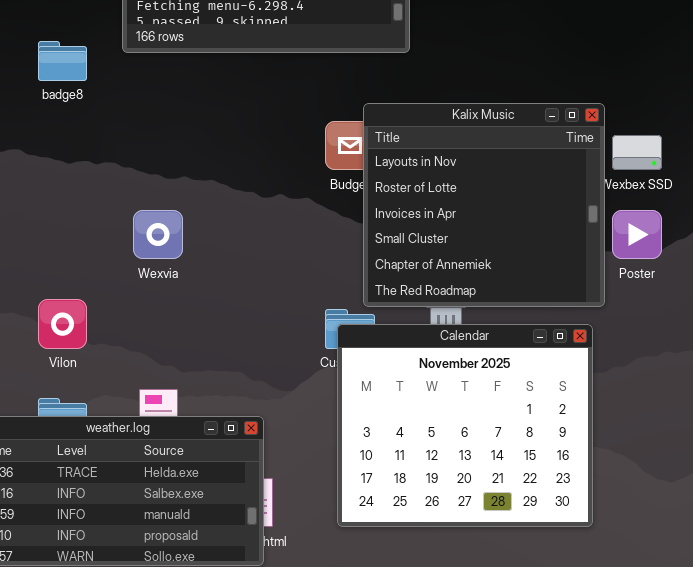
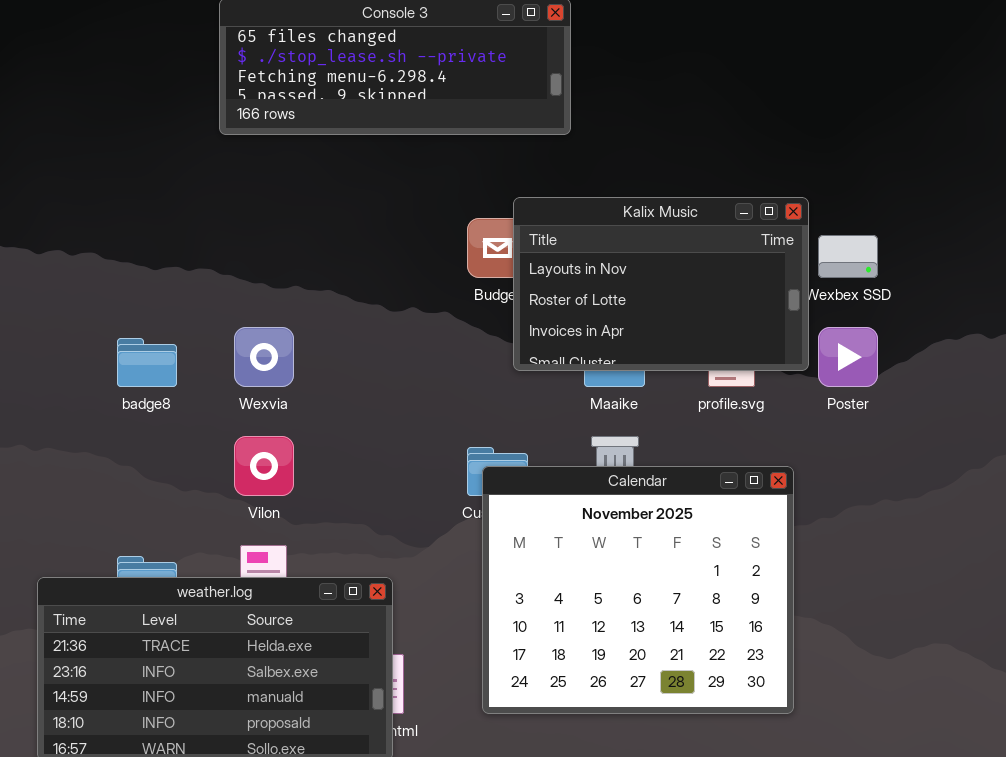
badge8: [38,41,87,81] -> [117,338,177,387], moved
Kalix Music: [363,103,605,307] -> [513,197,809,371], resized
Vilon: [38,299,87,349] -> [234,436,294,496], moved

